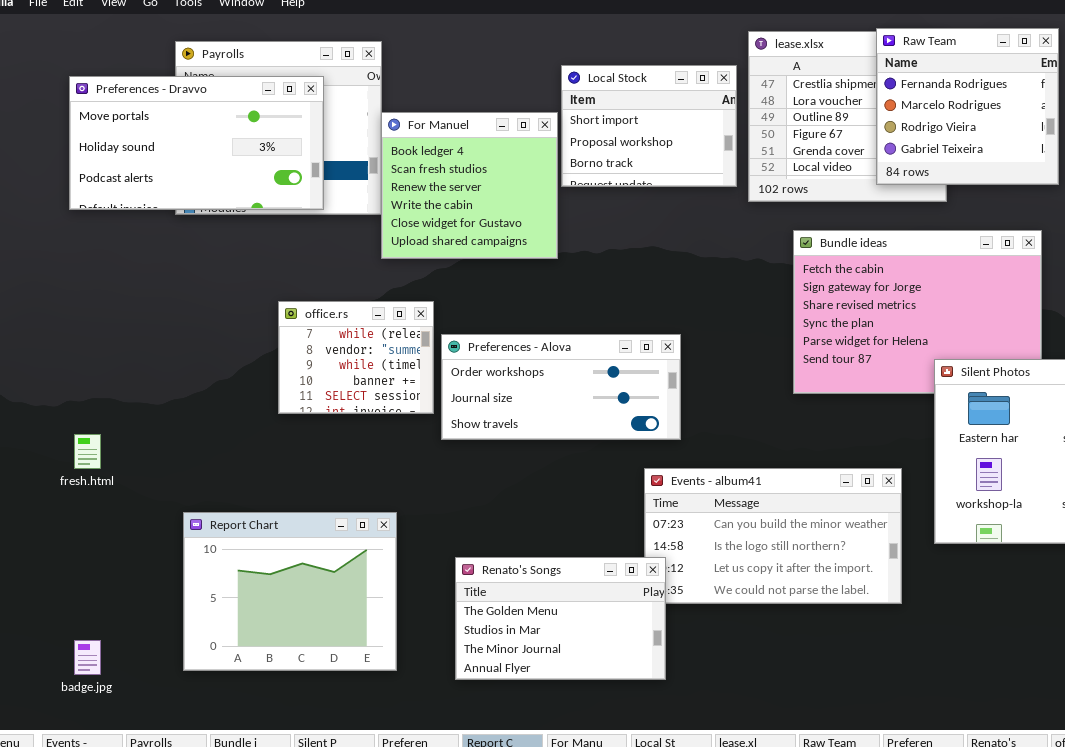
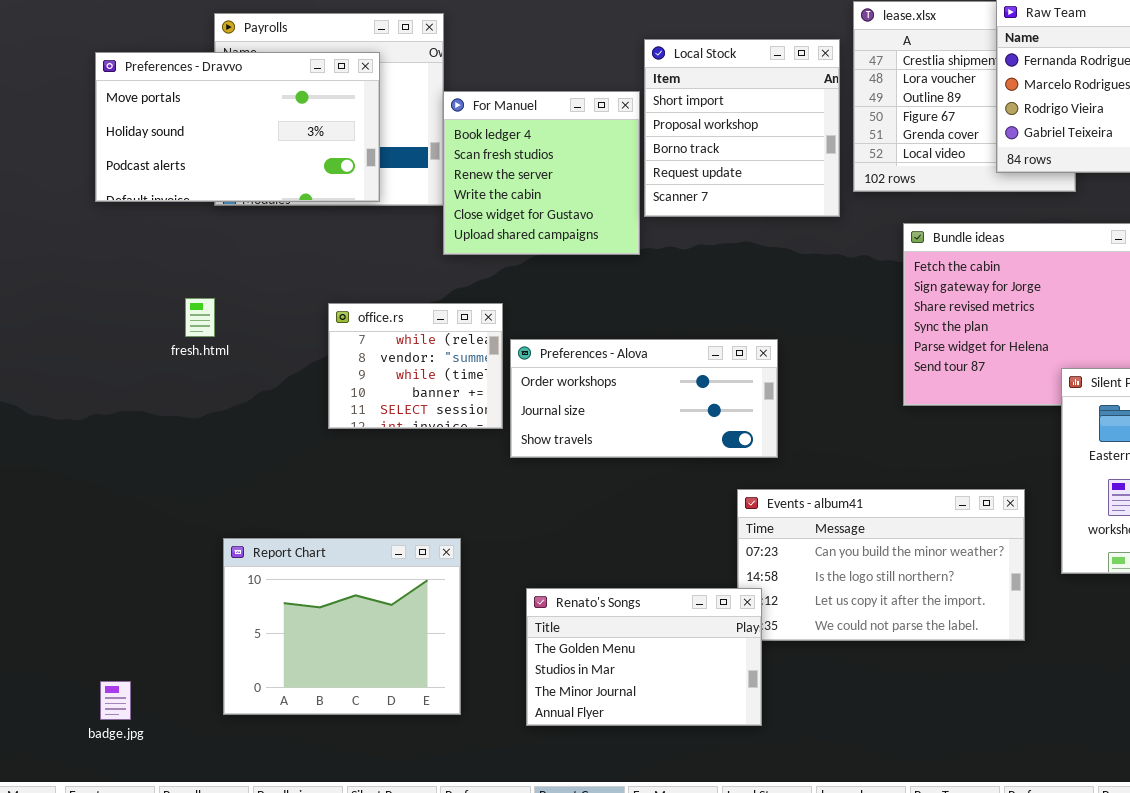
Local Stock: [561,65,737,187] -> [644,39,840,217], resized
fresh.html: [74,434,101,469] -> [185,298,215,337], moved

